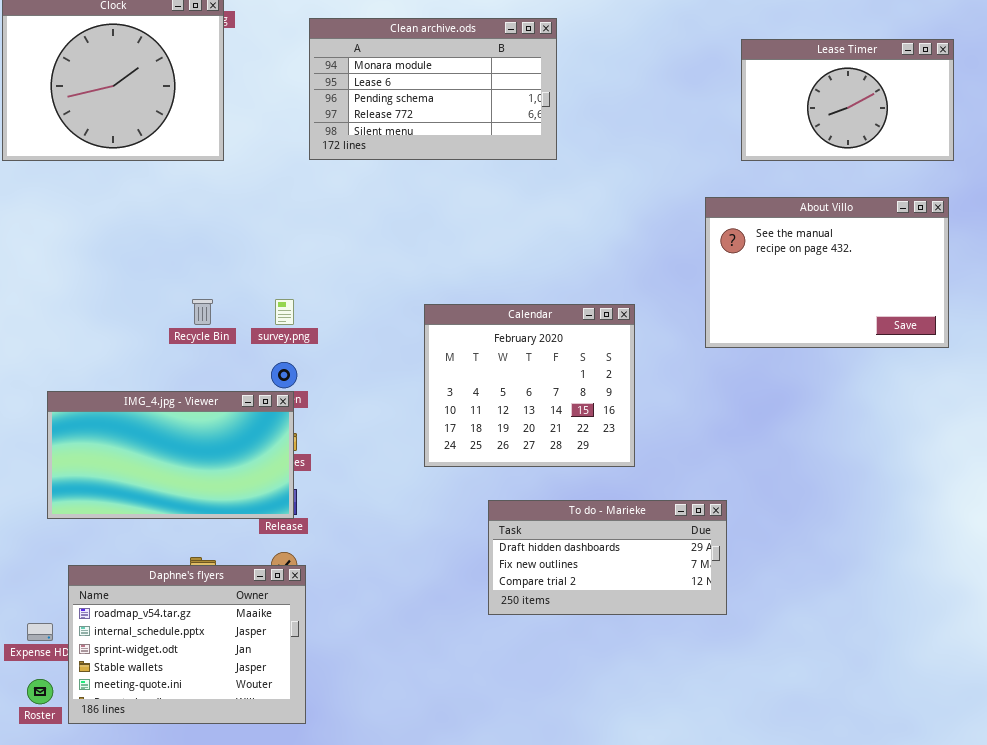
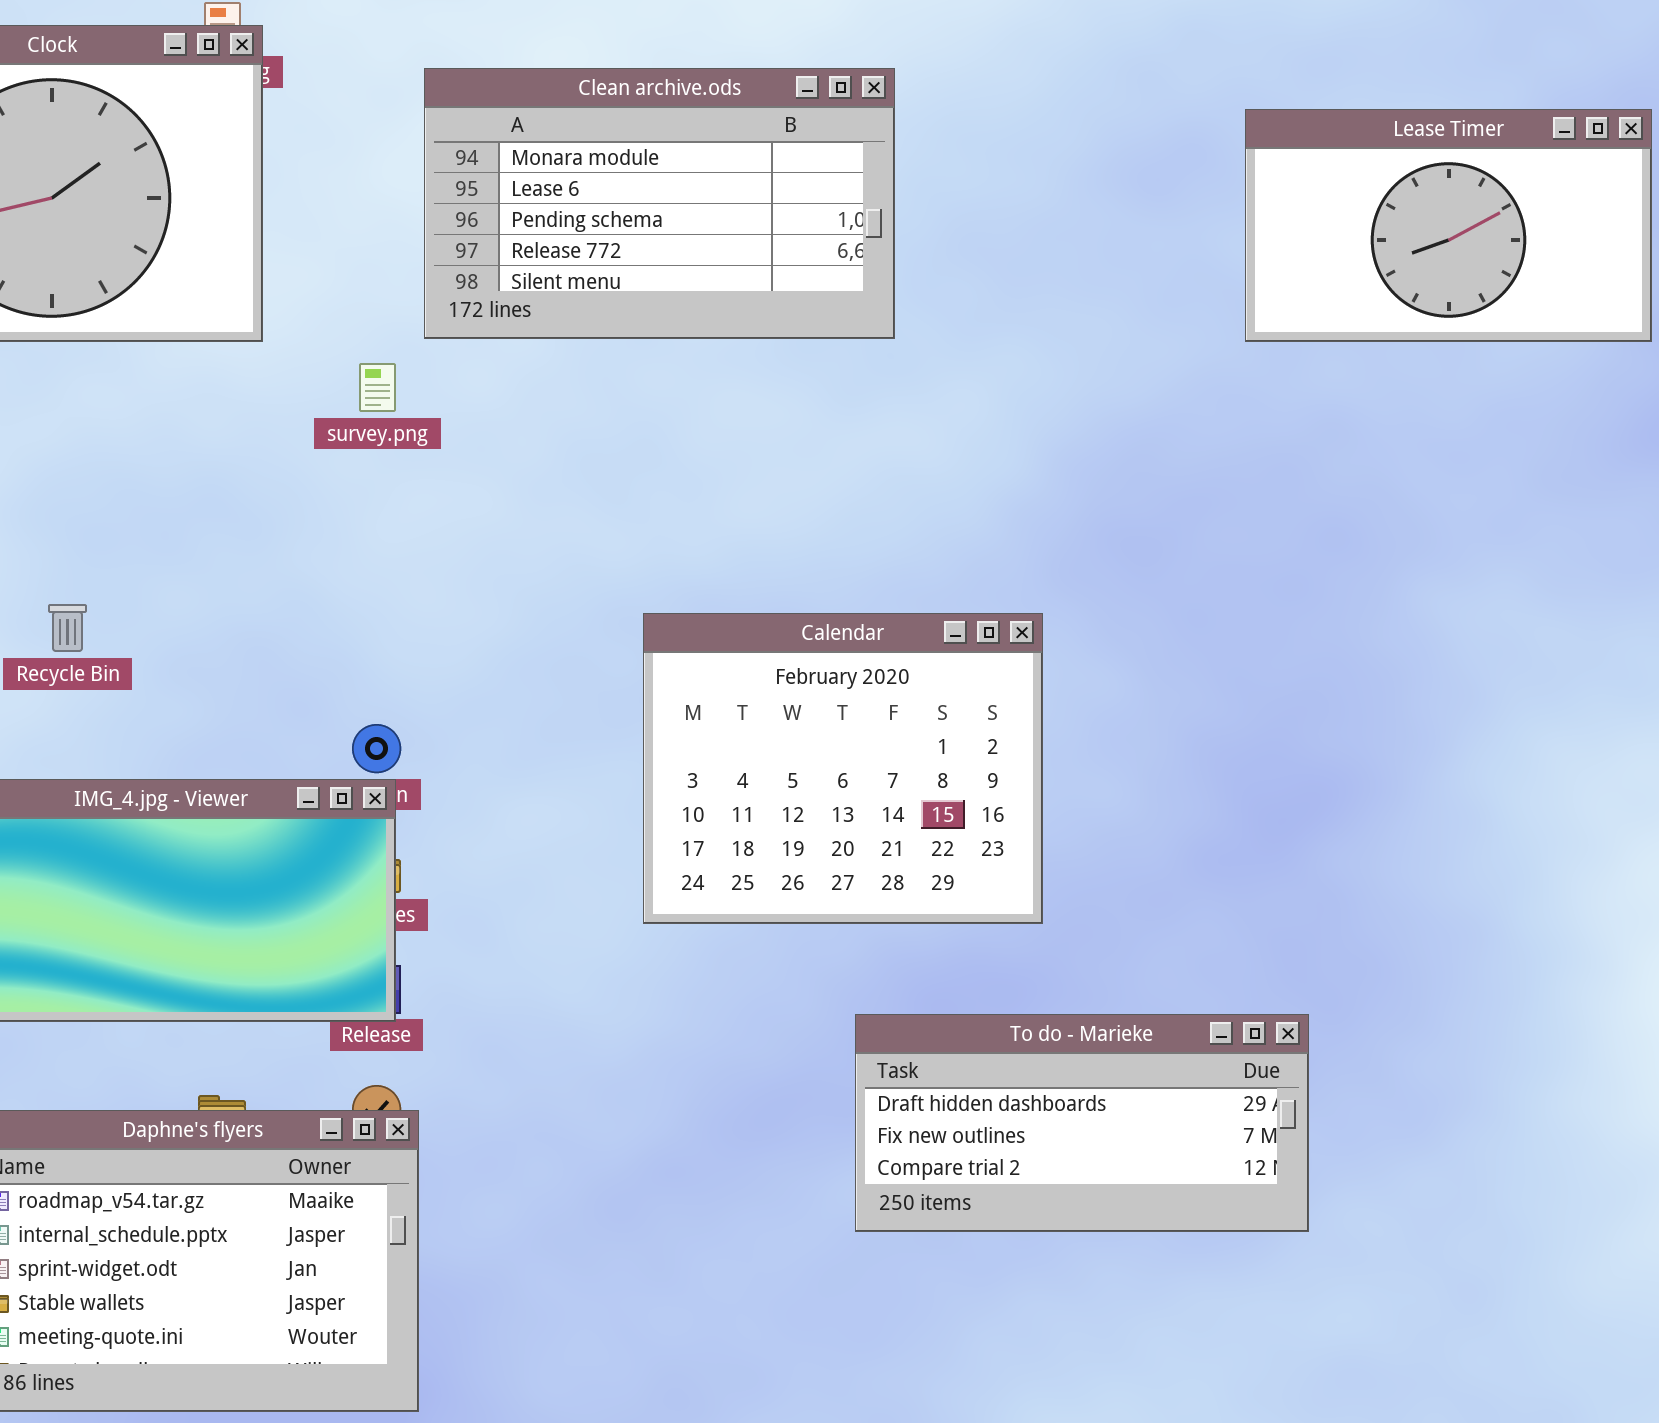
About Villo: [705,197,949,348] -> none, closed
Recycle Bin: [192,299,213,325] -> [48,604,87,652], moved
survey.png: [275,299,294,325] -> [359,363,396,412], moved
To do - Marieke: [488,500,727,615] -> [855,1014,1309,1232], moved

